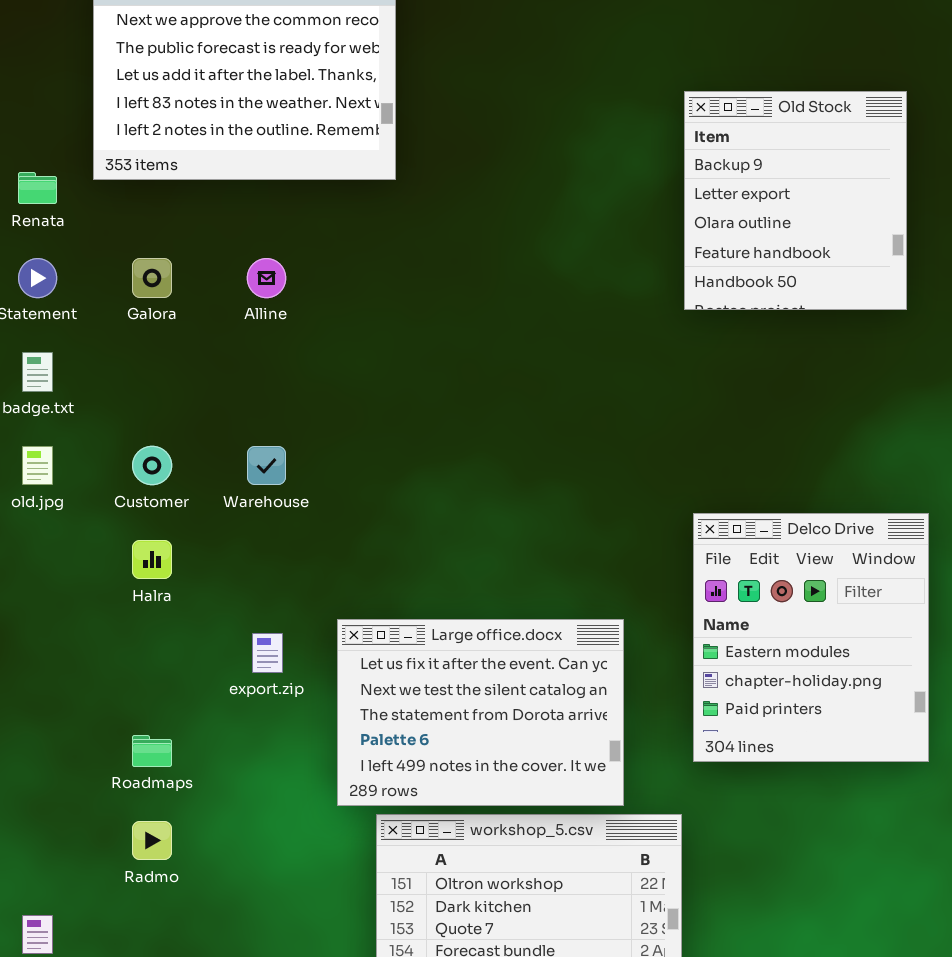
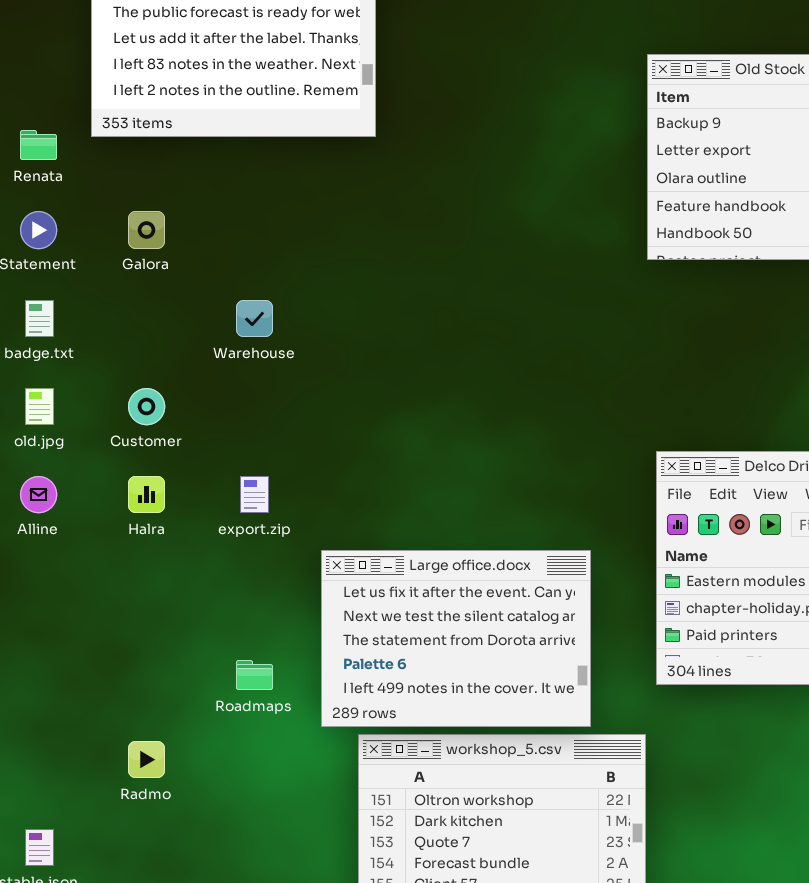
Alline: [247,258,286,298] -> [20,476,57,513], moved
Warehouse: [247,446,286,485] -> [236,300,273,337], moved
export.zip: [252,633,283,673] -> [240,476,269,513], moved
Roadmaps: [132,735,172,767] -> [236,660,273,690], moved

